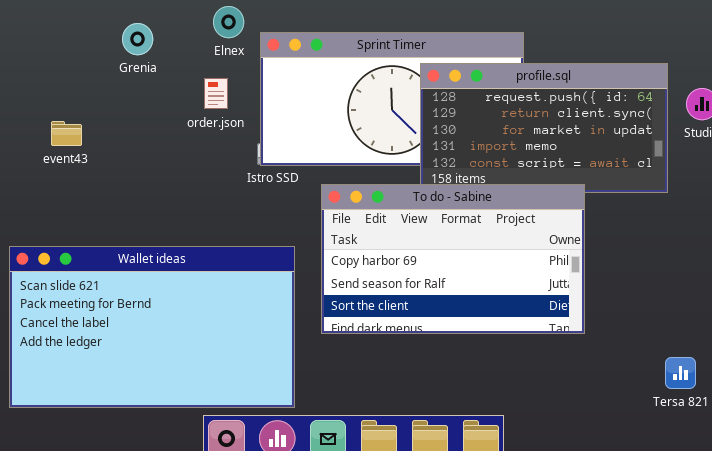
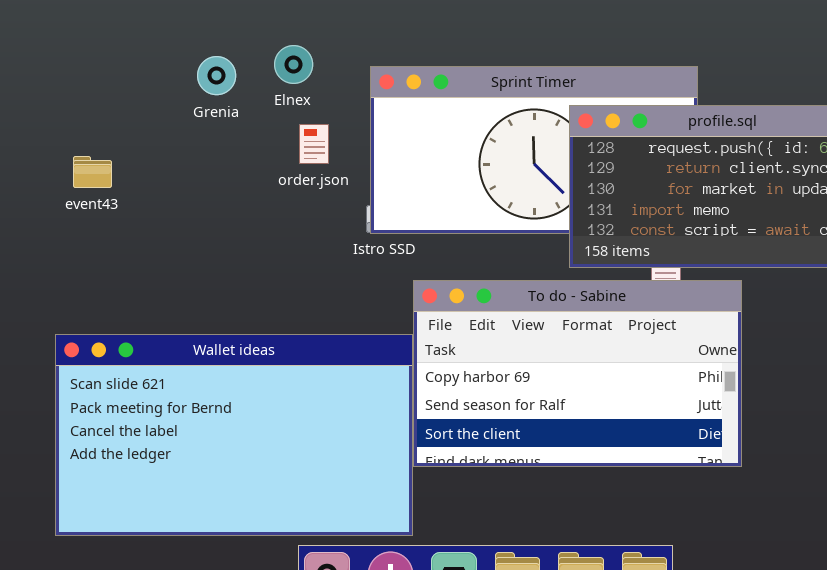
Elnex: [213,6,244,38] -> [274,45,313,84], moved
event43: [51,121,82,146] -> [73,156,112,188], moved
To do - Sabine: [321,184,585,334] -> [413,280,742,467], moved

